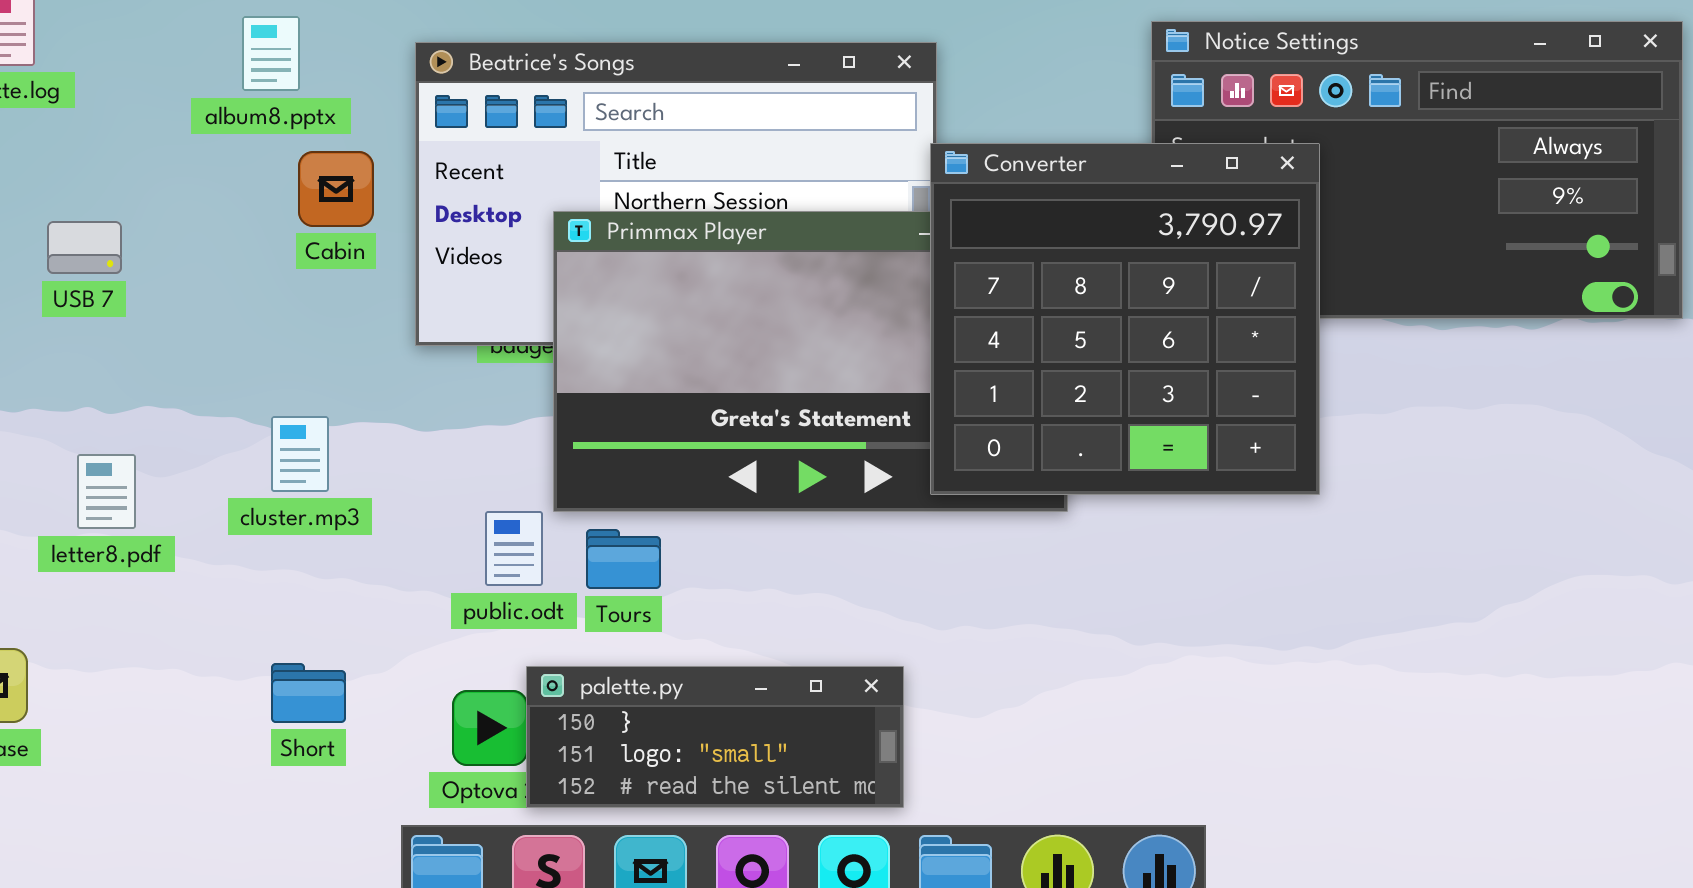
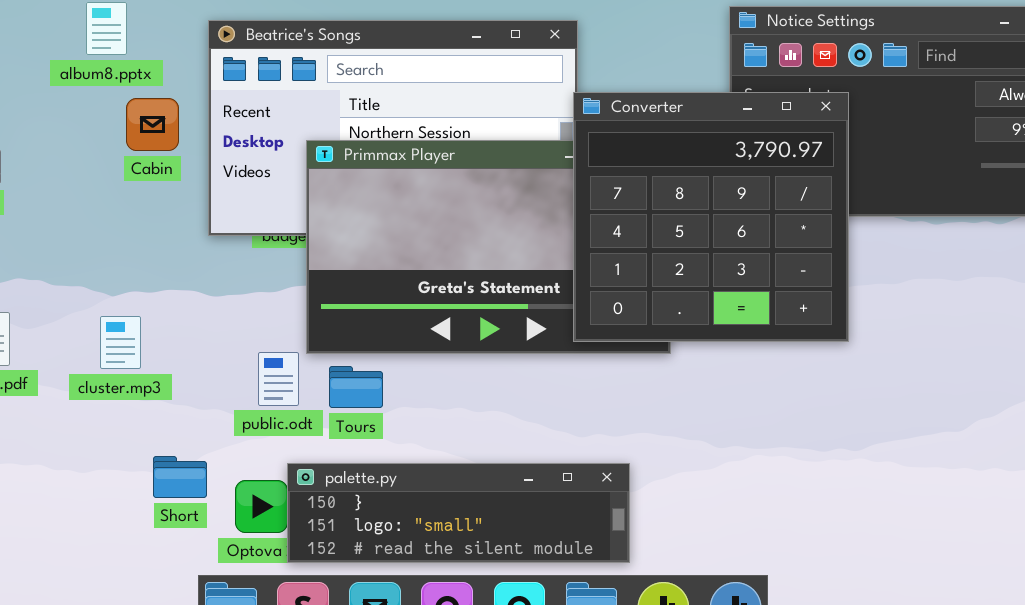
cluster.mp3: [271,416,329,492] -> [100,316,141,369], moved
Short: [271,663,346,723] -> [153,456,207,498], moved
palette.py: [526,666,904,808] -> [287,463,630,563], resized

